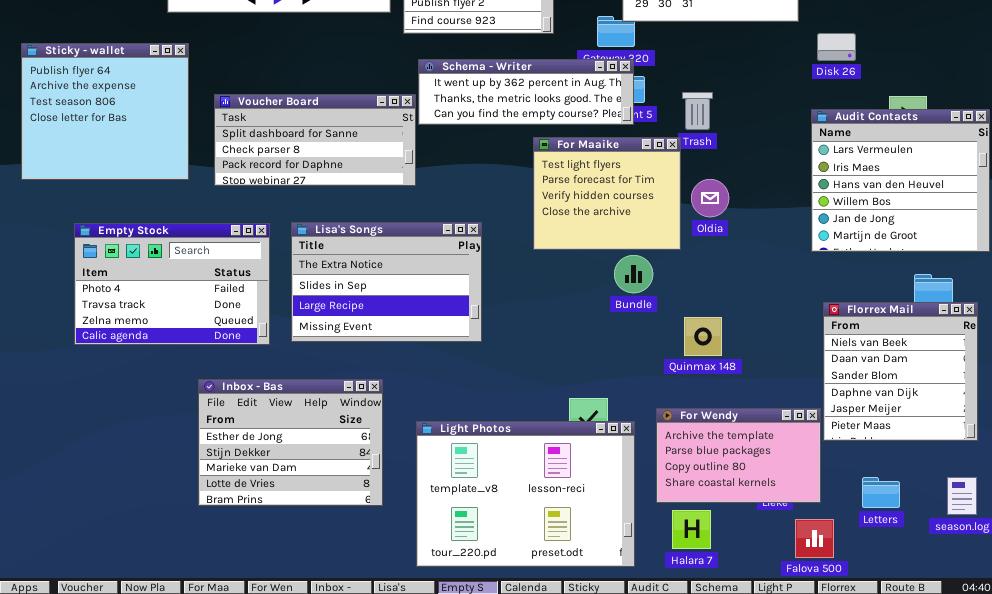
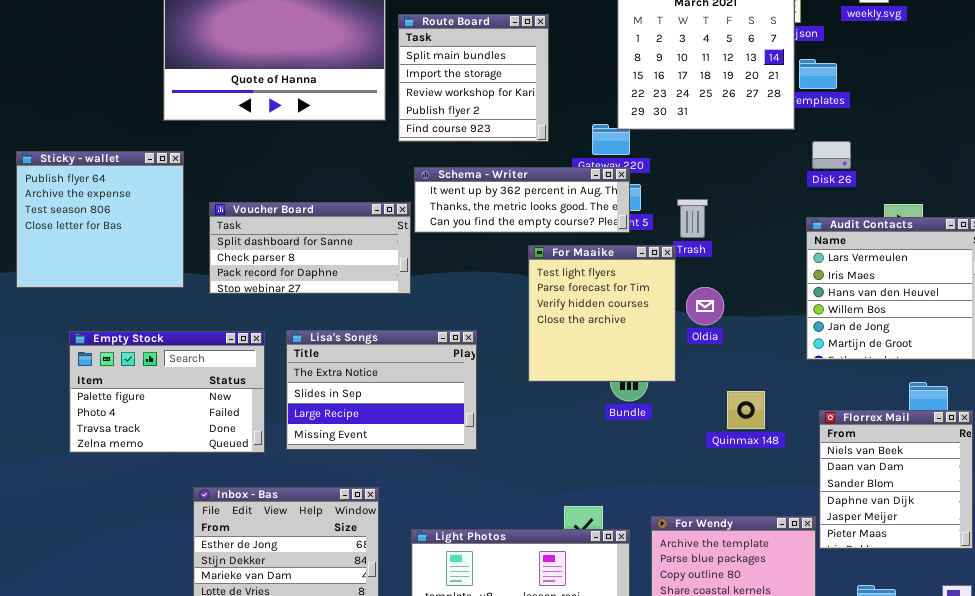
For Maaike: [533,137,681,250] -> [528,245,676,382], resized
Empty Stock: [74,223,270,345] -> [69,331,265,453], scrolled up 1 row
Quinmax 148: [684,317,722,356] -> [727,391,765,429], moved

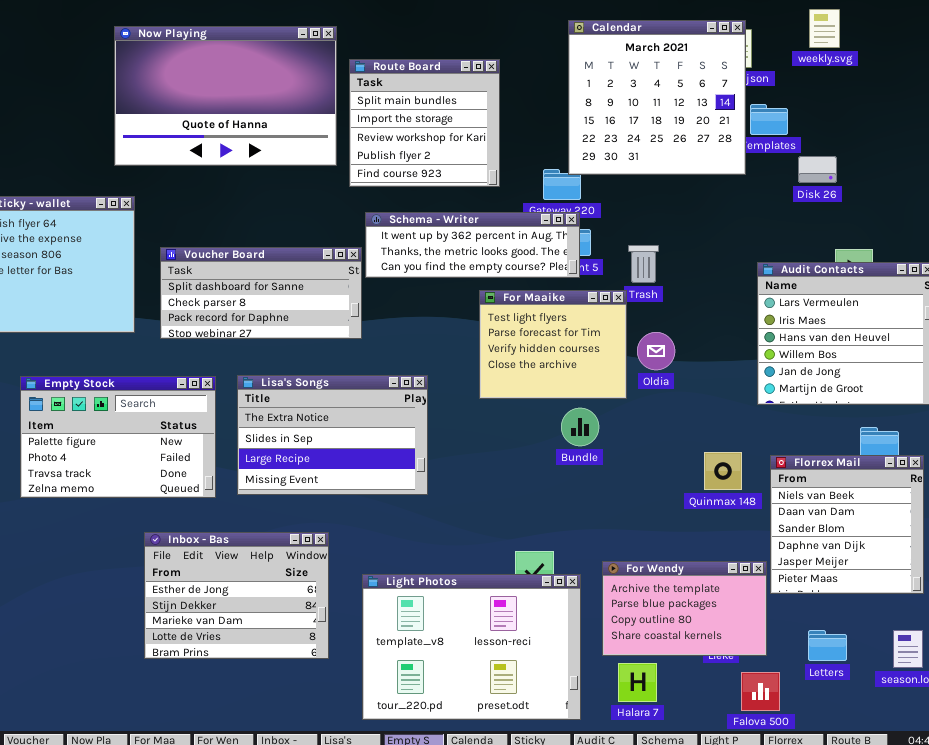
Disk 26: [812,141,851,169] -> [798,156,837,183], moved
For Maaike: [528,245,676,382] -> [479,290,627,399], resized
Quinmax 148: [727,391,765,429] -> [704,452,742,490], moved

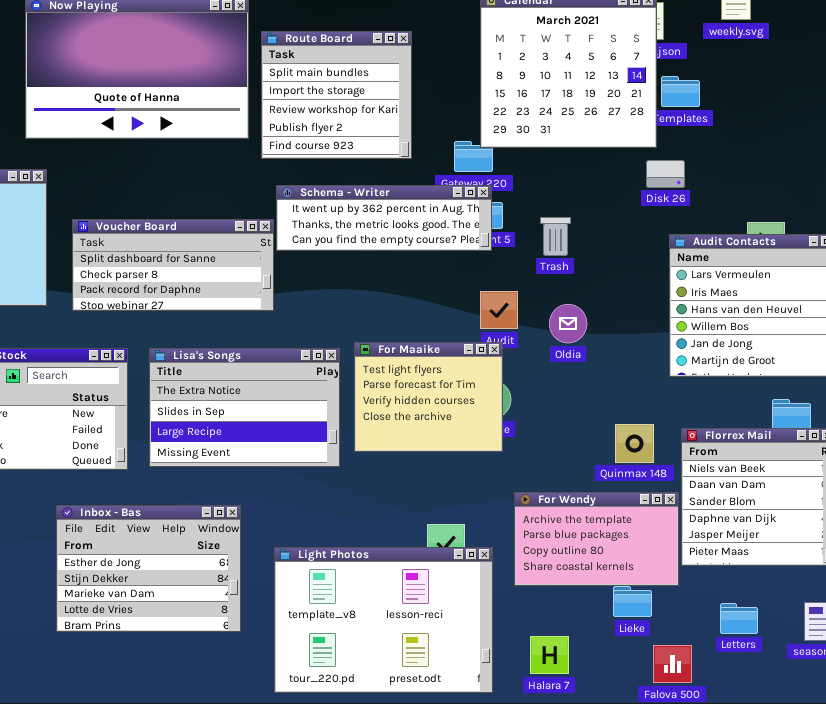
Disk 26: [798,156,837,183] -> [646,160,685,188], moved
For Maaike: [479,290,627,399] -> [354,342,503,452], moved
For Wendy: [602,561,767,656] -> [514,492,679,586], moved

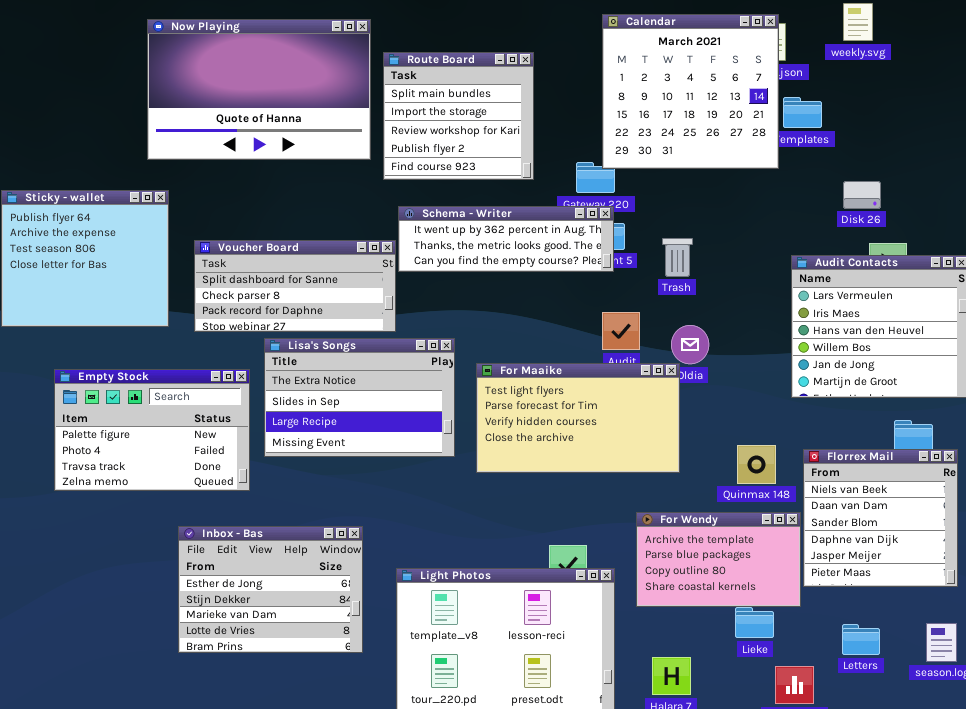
Disk 26: [646,160,685,188] -> [843,181,881,209], moved
For Maaike: [354,342,503,452] -> [476,363,680,473], resized
Lisa's Songs: [149,348,340,467] -> [264,338,455,457], moved

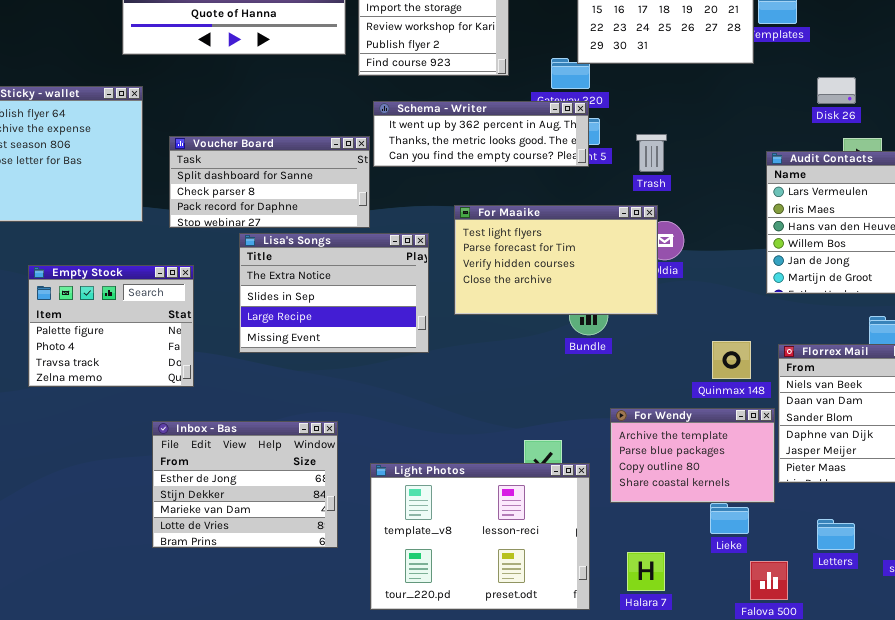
For Maaike: [476,363,680,473] -> [454,205,658,315], moved
Empty Stock: [54,369,250,491] -> [28,265,194,387], resized

